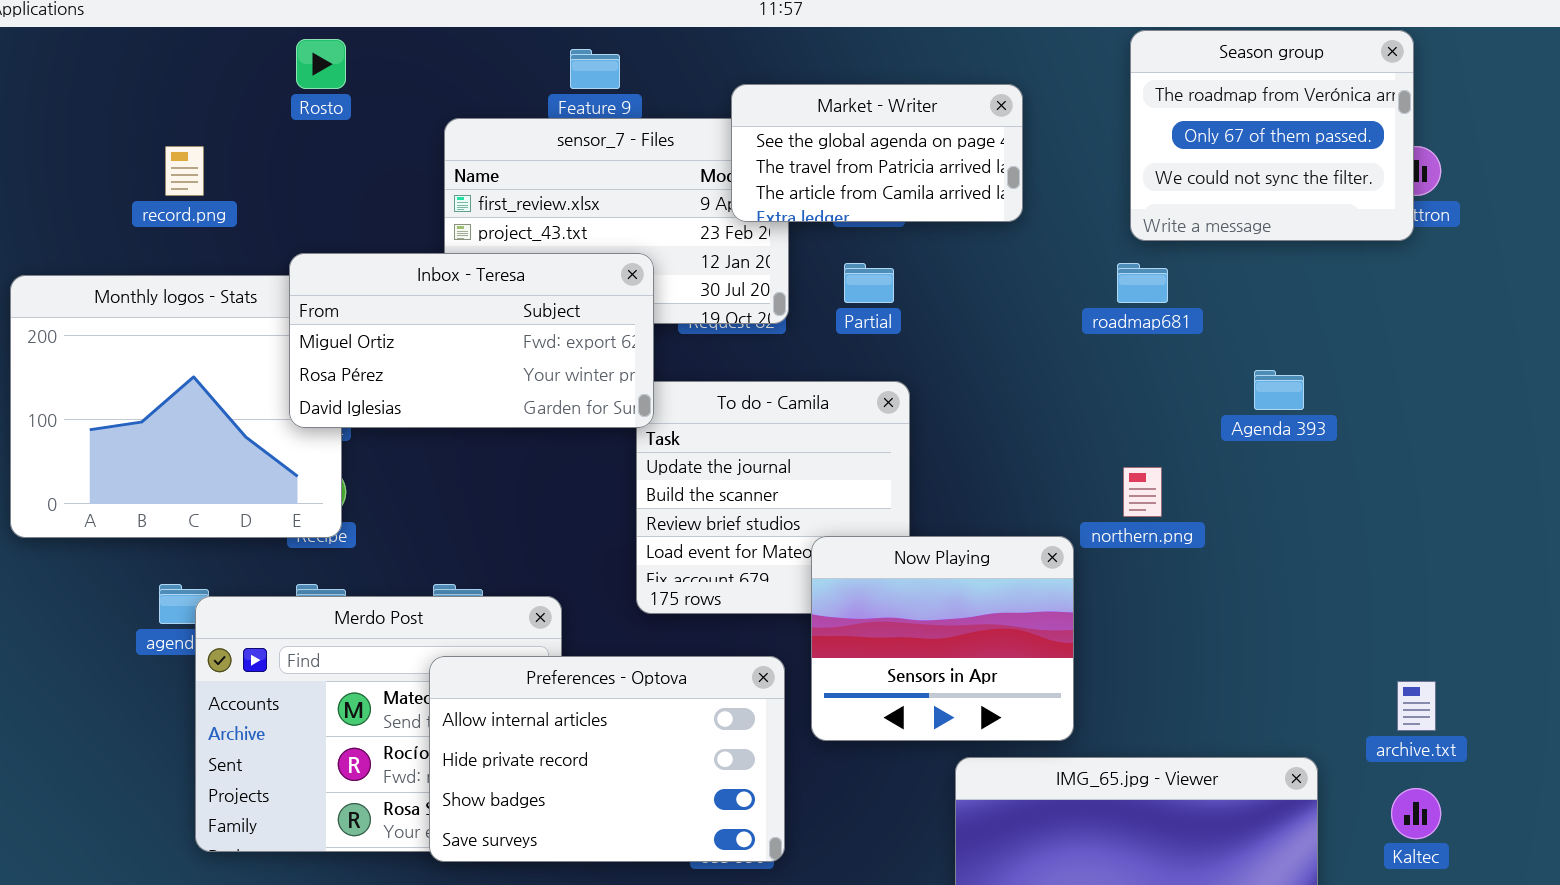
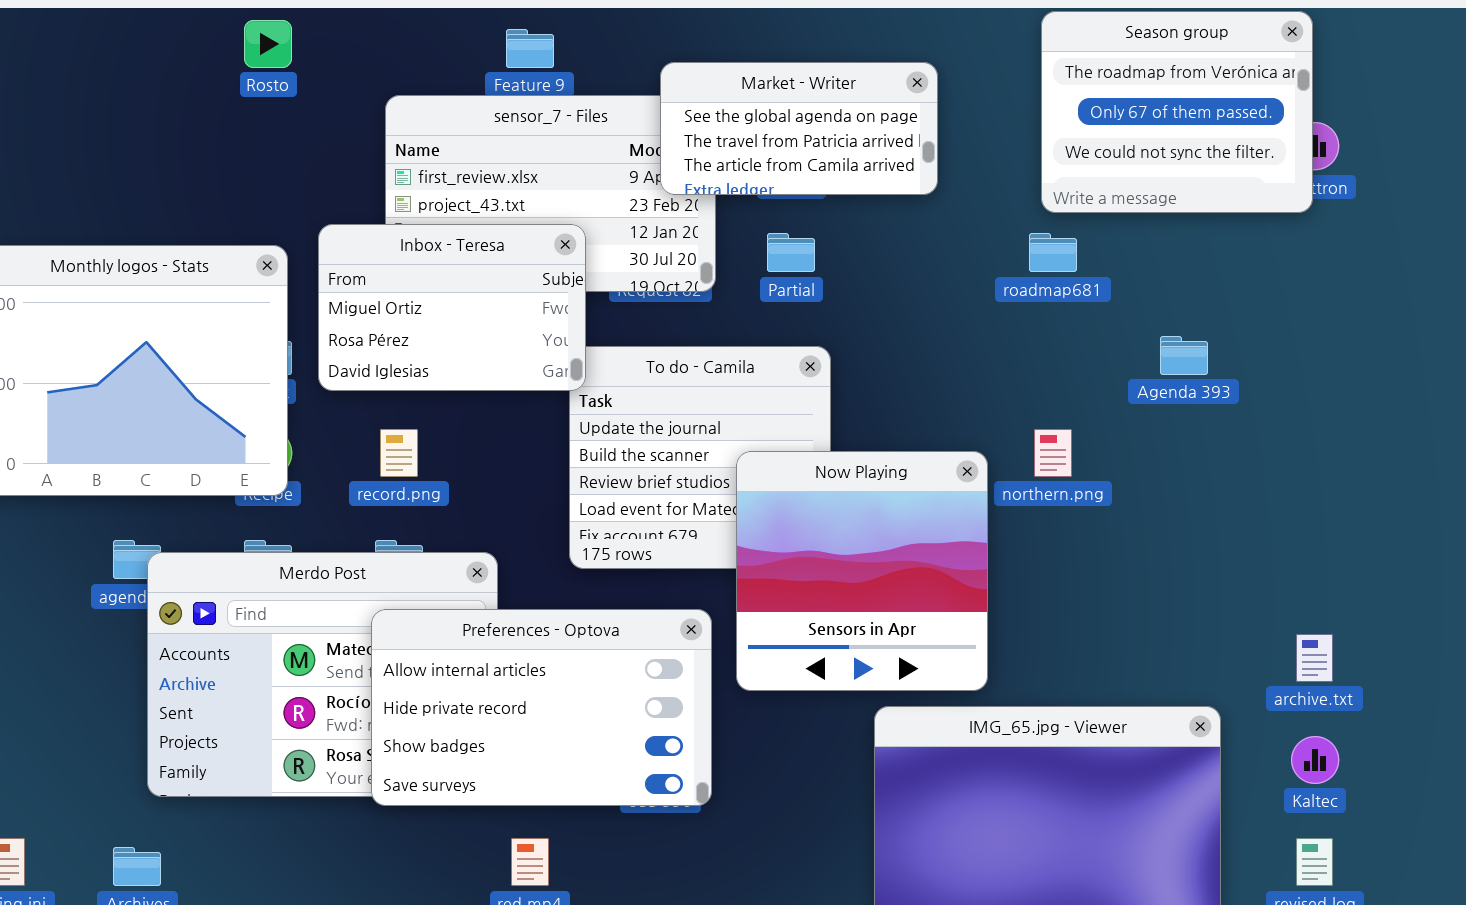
record.png: [165,146,204,196] -> [380,429,418,477], moved
Inbox - Teresa: [289,253,654,428] -> [318,224,586,391], resized
Now Playing: [811,536,1074,741] -> [736,451,988,691], resized

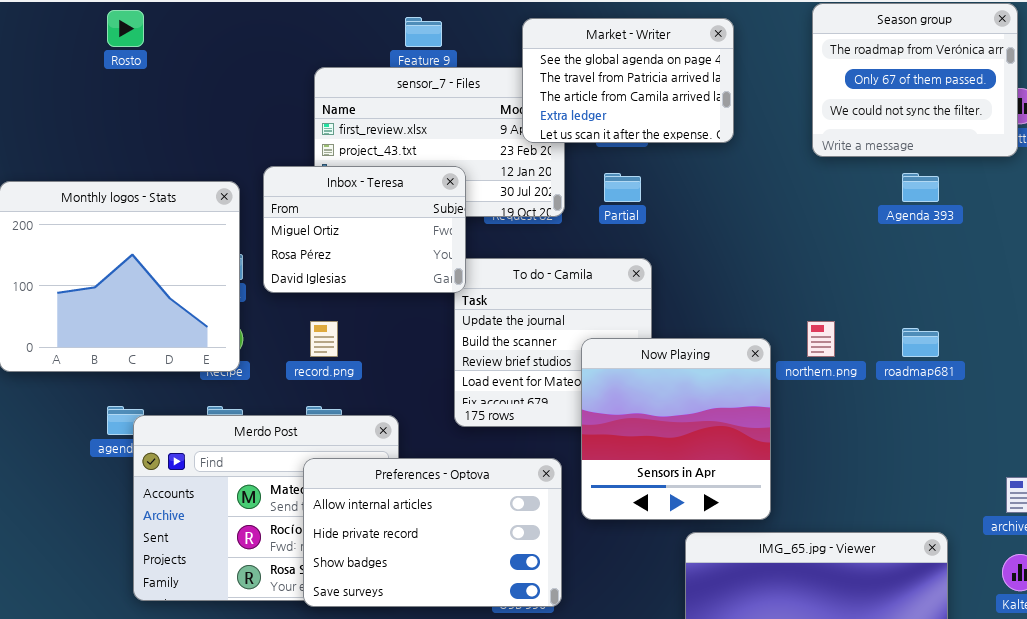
Rosto: [244,20,292,68] -> [107,10,144,47], moved
Market - Writer: [660,62,938,195] -> [522,18,734,143], resized
roadmap681: [1029,233,1077,272] -> [902,328,939,357], moved
Agenda 393: [1160,336,1208,375] -> [902,173,939,202], moved

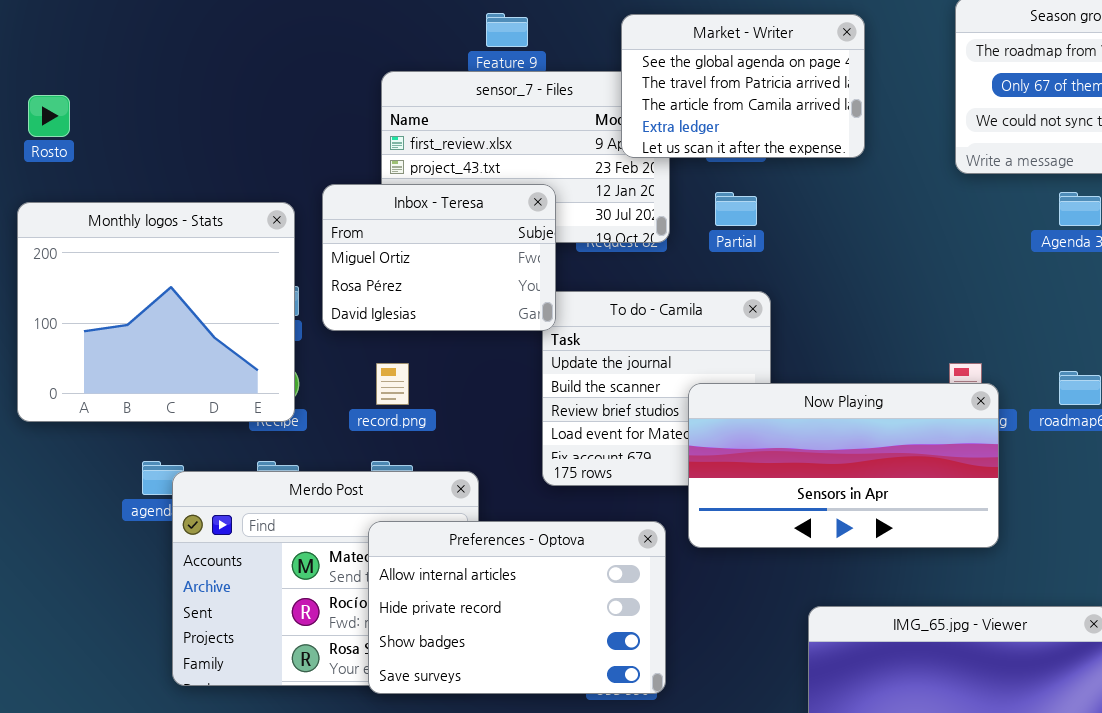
Rosto: [107,10,144,47] -> [28,95,70,137], moved
Now Playing: [581,338,771,520] -> [688,383,999,548], resized

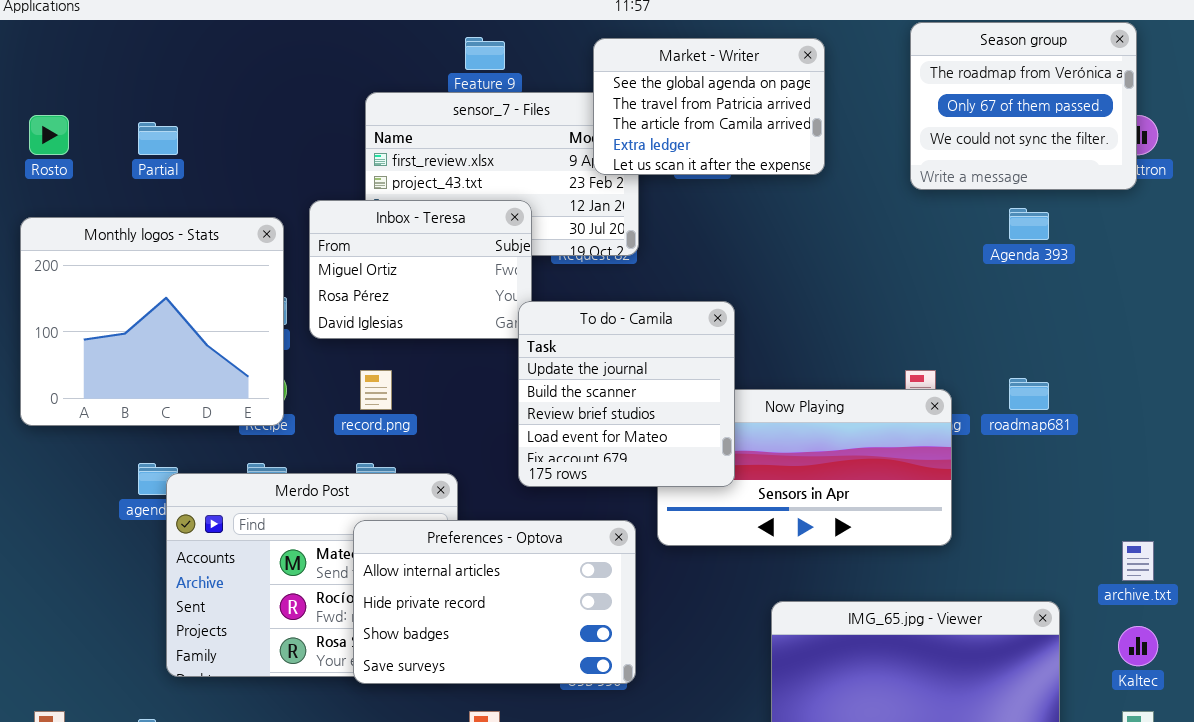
Partial: [715,192,757,226] -> [138,122,178,155], moved
To do - Camila: [542,291,771,486] -> [518,301,735,487], raised

